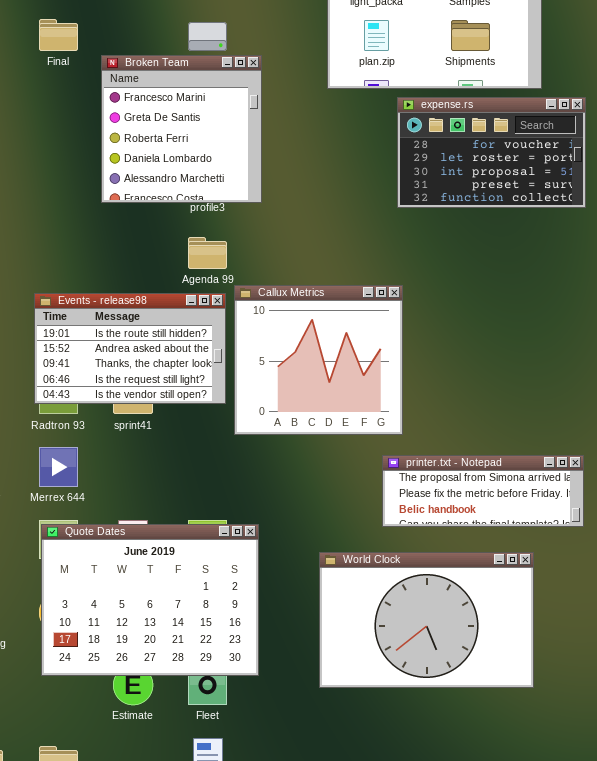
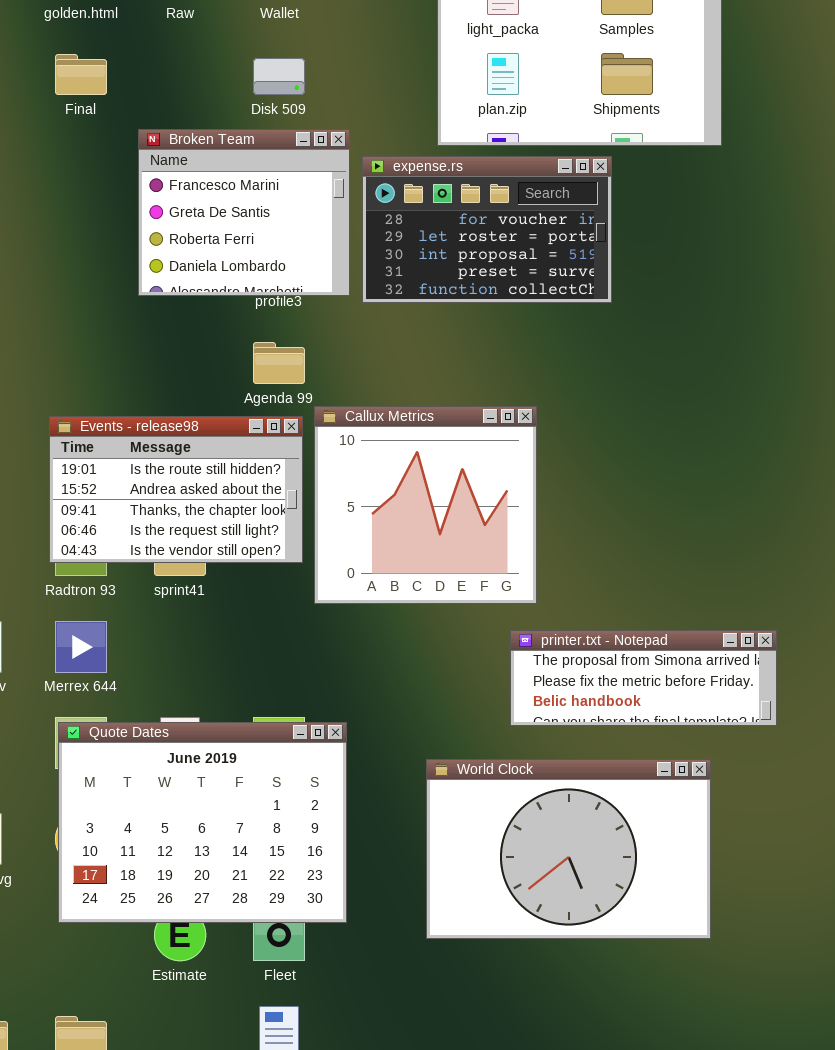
Broken Team: [101,55,262,203] -> [138,129,350,296], resized
expense.rs: [397,97,586,208] -> [362,156,612,303], moved

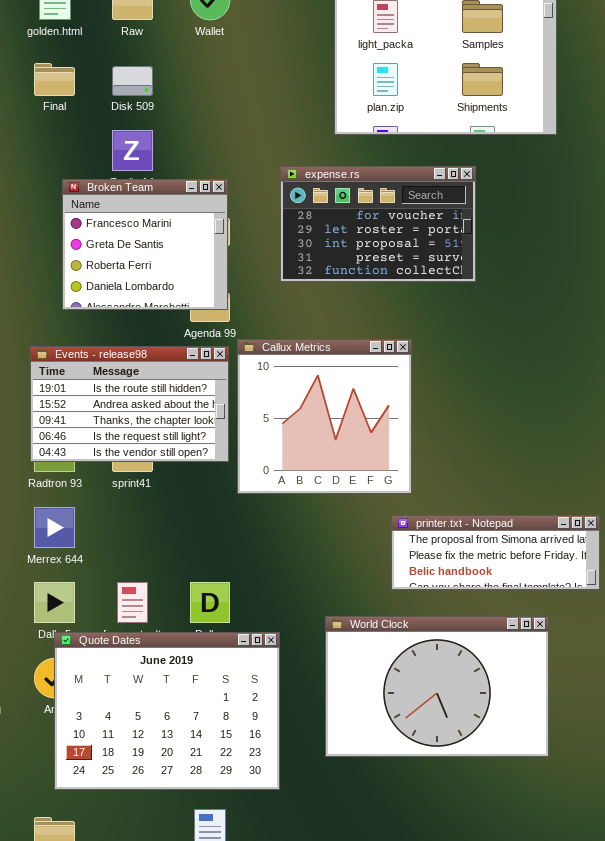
Disk 509: [253,58,305,95] -> [112,66,153,96], moved
Broken Team: [138,129,350,296] -> [62,179,228,310], moved
expense.rs: [362,156,612,303] -> [280,166,476,282], moved
Quote Dates: [58,722,347,923] -> [54,632,280,790], moved

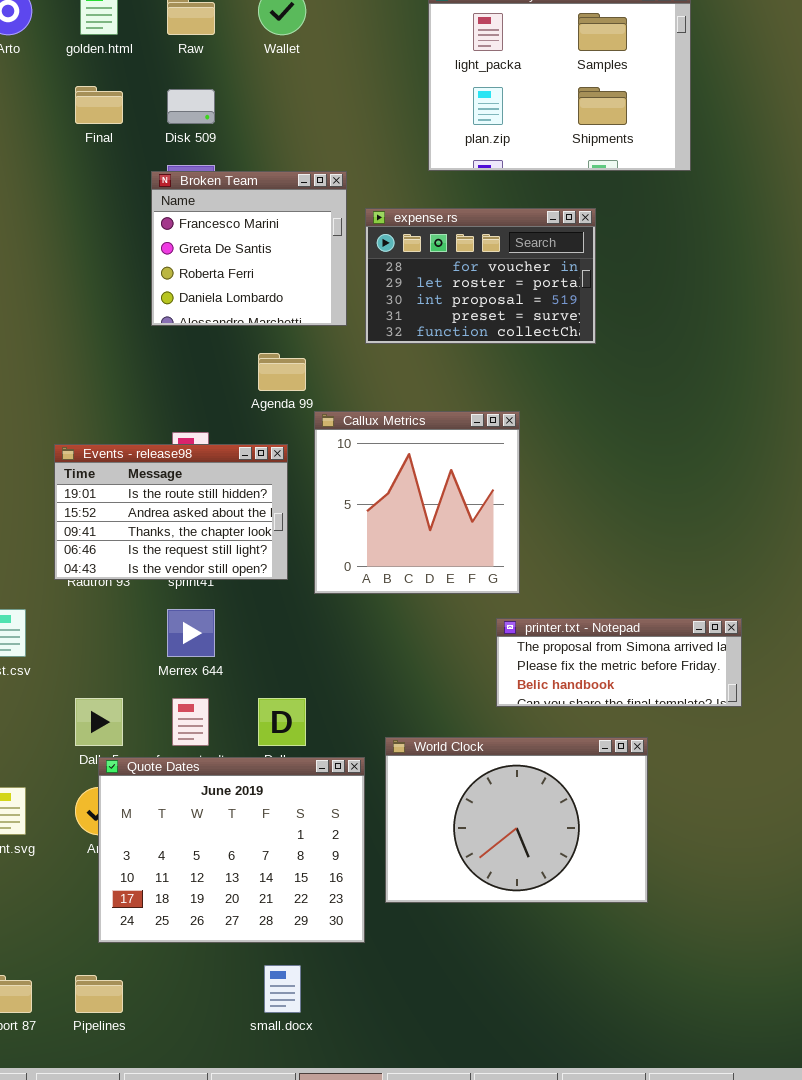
Broken Team: [62,179,228,310] -> [151,171,347,326], moved
Events - release98: [30,346,229,462] -> [54,444,288,580], moved
Merrex 644: [34,507,75,548] -> [167,609,215,657], moved
World Clock: [325,616,549,757] -> [385,737,648,903], moved

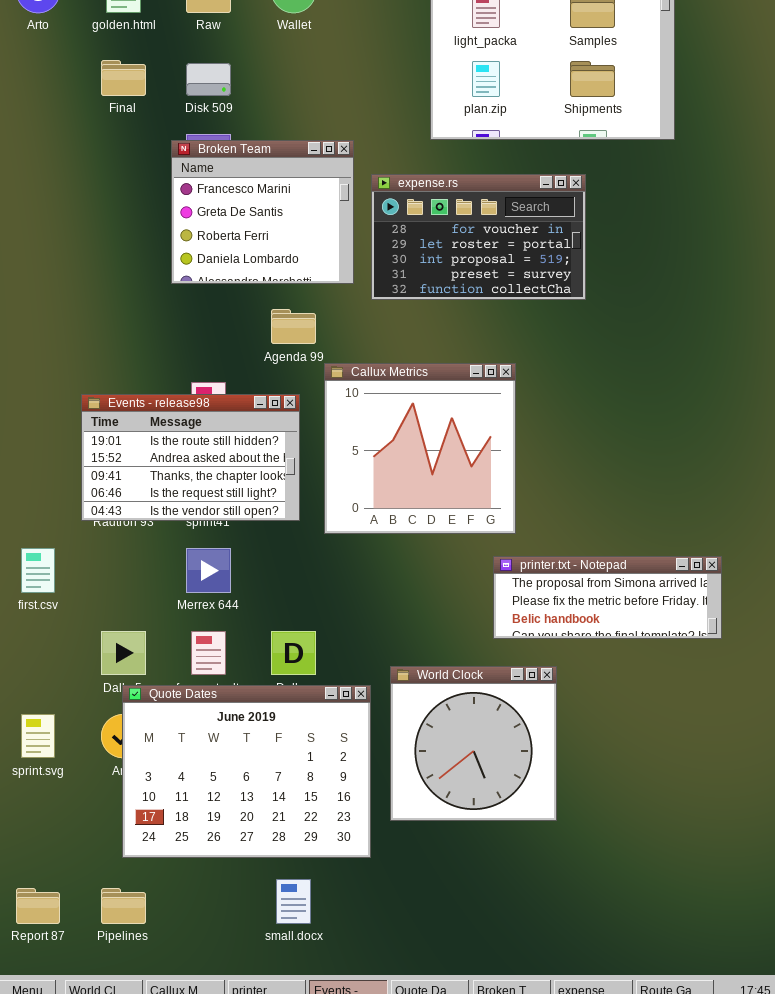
World Clock: [385,737,648,903] -> [390,666,557,821], resized

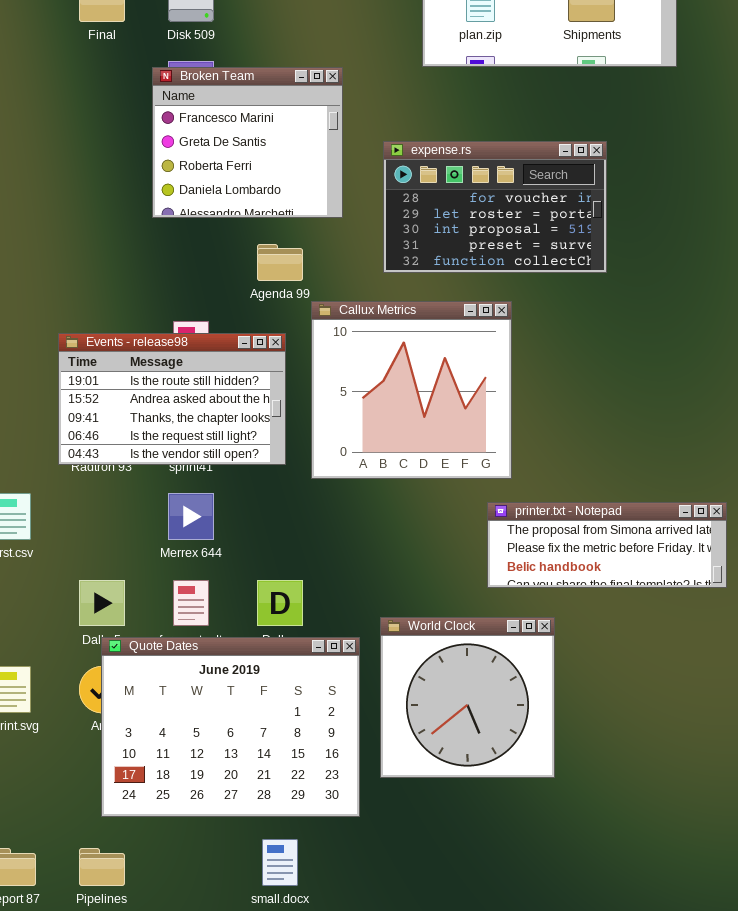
expense.rs: [371,174,586,300] -> [383,141,607,273], moved

